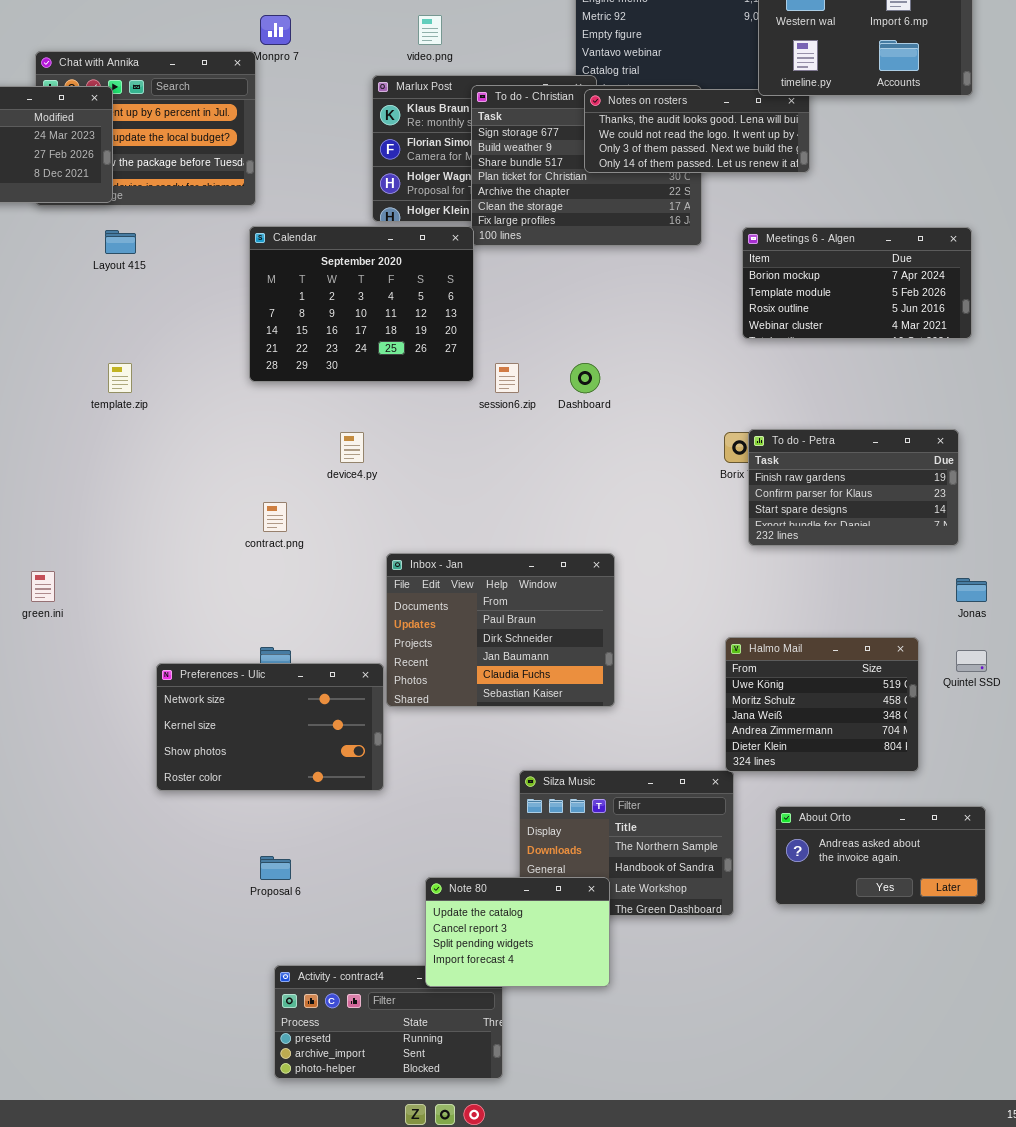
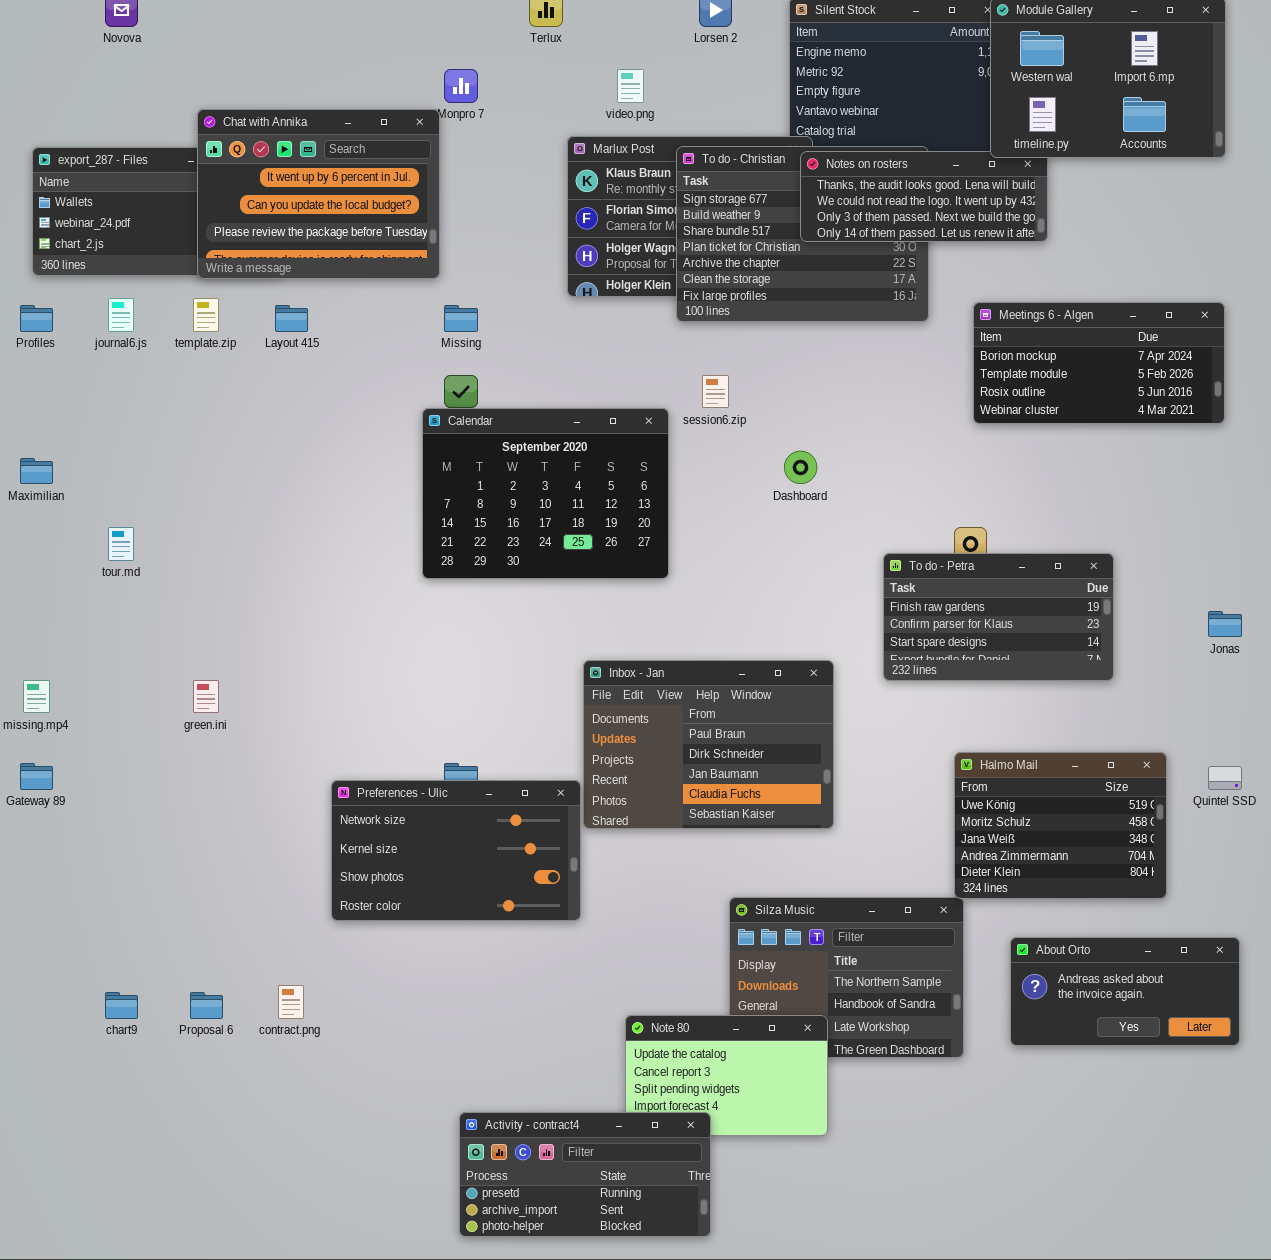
Chat with Annika: [35,51,256,206] -> [197,109,440,279], raised
Calendar: [249,226,474,382] -> [422,408,669,579], moved
template.zip: [108,363,132,393] -> [193,298,219,332], moved
session6.zip: [495,363,519,393] -> [702,375,729,408], moved
To do - Petra: [748,429,959,546] -> [883,553,1114,681], moved
contract.png: [263,502,287,532] -> [278,985,304,1019], moved
Jonas: [956,578,987,602] -> [1208,611,1242,637], moved
Proposal 6: [260,856,291,880] -> [190,992,223,1019], moved
Activity - contract4: [274,965,503,1079] -> [459,1112,711,1237], raised

